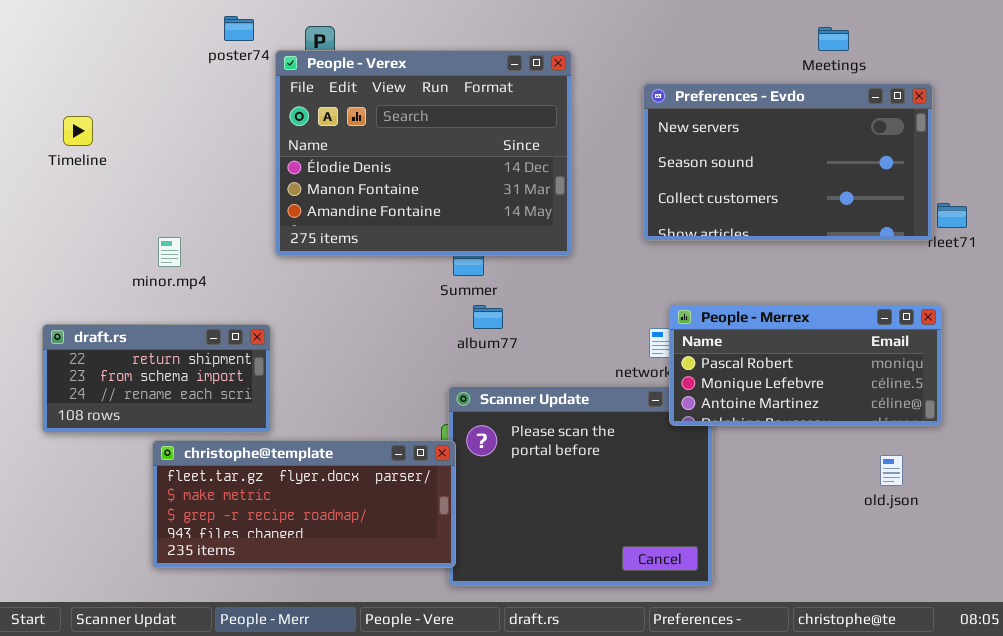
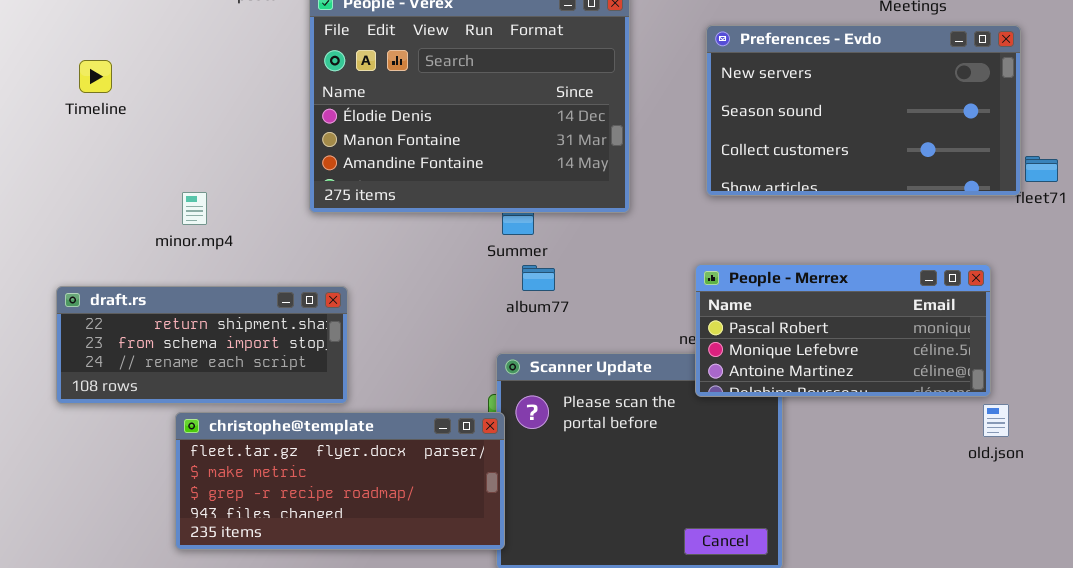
People - Merrex: [669,304,942,426] -> [695,264,991,397], moved
draft.rs: [42,324,271,433] -> [56,286,348,404], resized
old.json: [880,455,903,486] -> [983,404,1009,437], moved

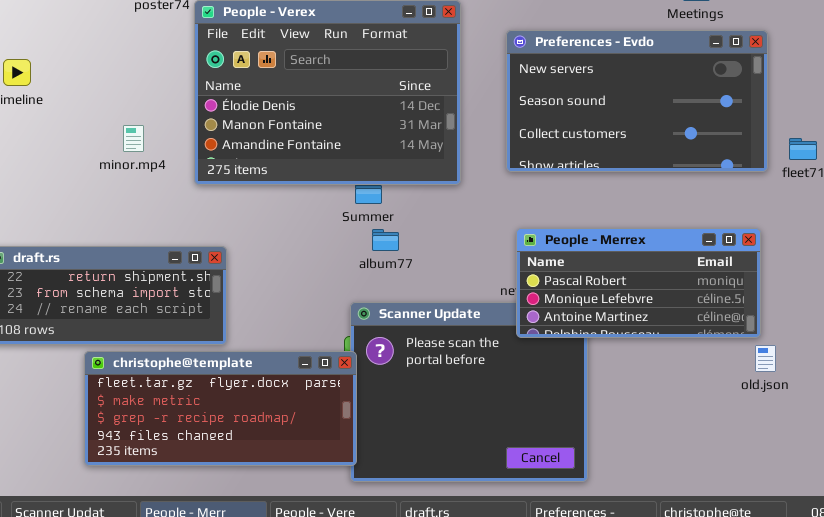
Preferences - Evdo: [706,25,1021,196] -> [506,30,768,172], moved
minor.mp4: [182,192,207,225] -> [123,125,144,152], moved

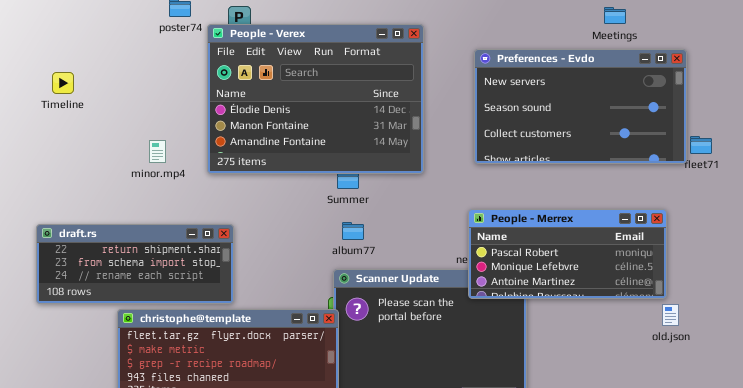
Preferences - Evdo: [506,30,768,172] -> [474,49,687,164], moved
minor.mp4: [123,125,144,152] -> [149,140,166,163], moved
album77: [372,229,399,251] -> [342,222,364,240], moved

